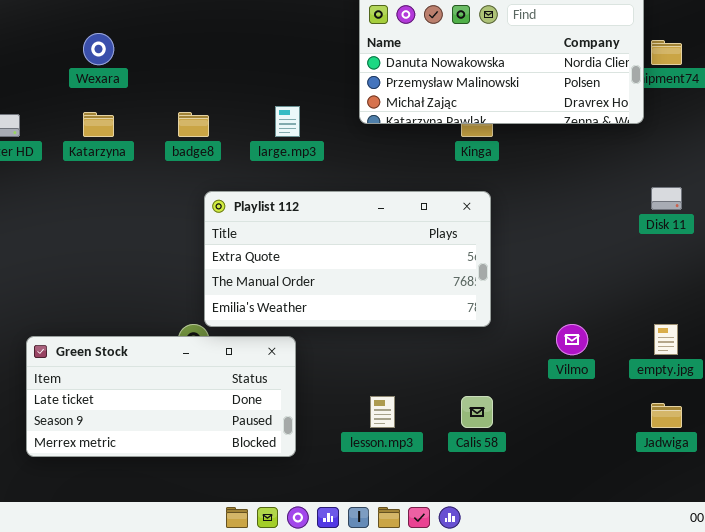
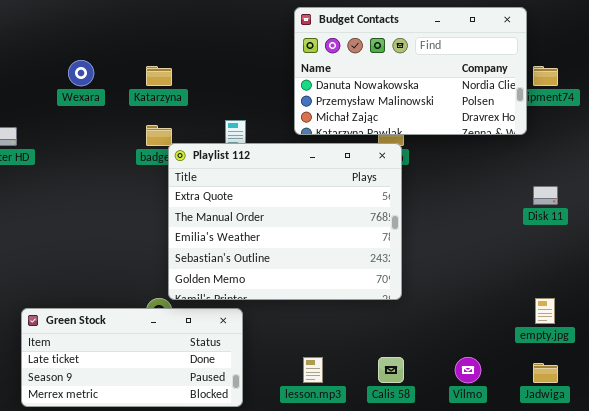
Katarzyna: [83,112,114,137] -> [146,66,172,86], moved
Playlist 112: [204,191,491,327] -> [168,143,402,300], resized
Vilmo: [556,324,588,355] -> [455,357,481,383], moved

